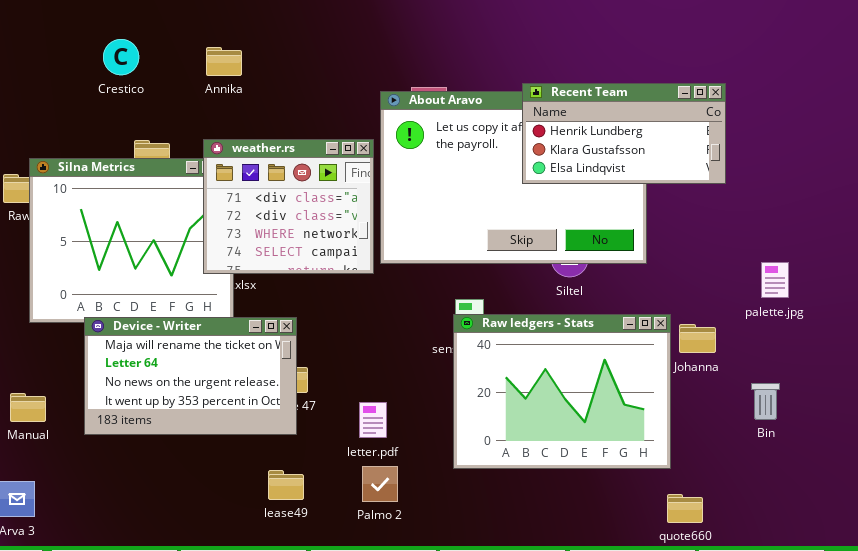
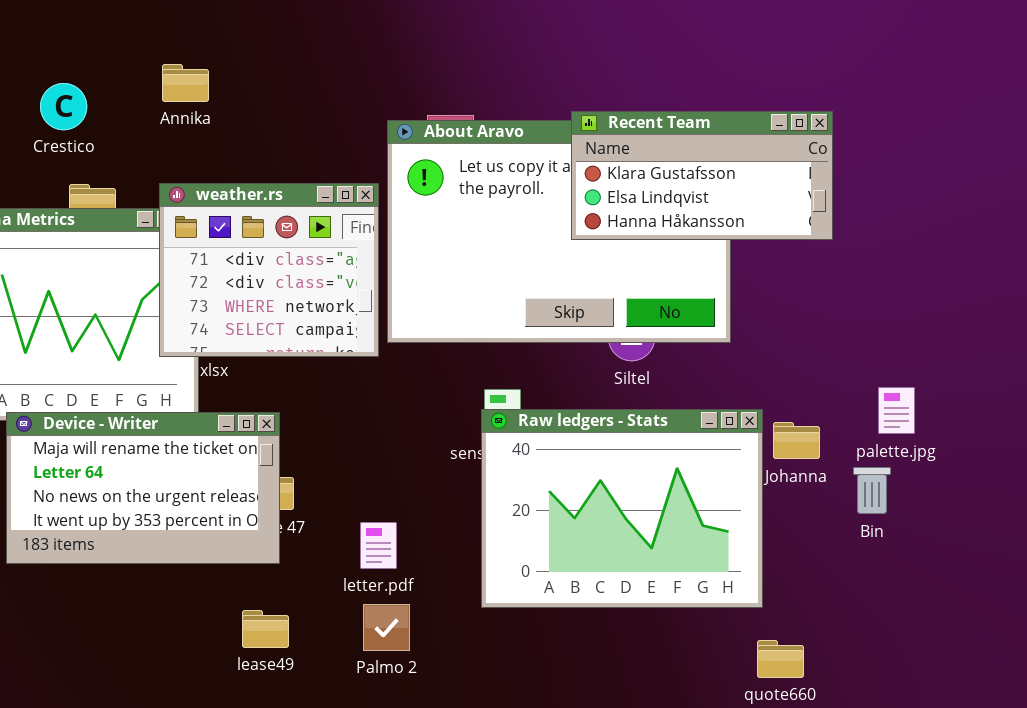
Crestico: [103,39,139,75] -> [40,83,87,130], moved
Recent Team: [522,83,726,184] -> [571,111,833,240], scrolled down 1 row
palette.jpg: [761,262,789,298] -> [878,387,915,434], moved
Bin: [751,383,780,420] -> [853,467,891,514], moved

